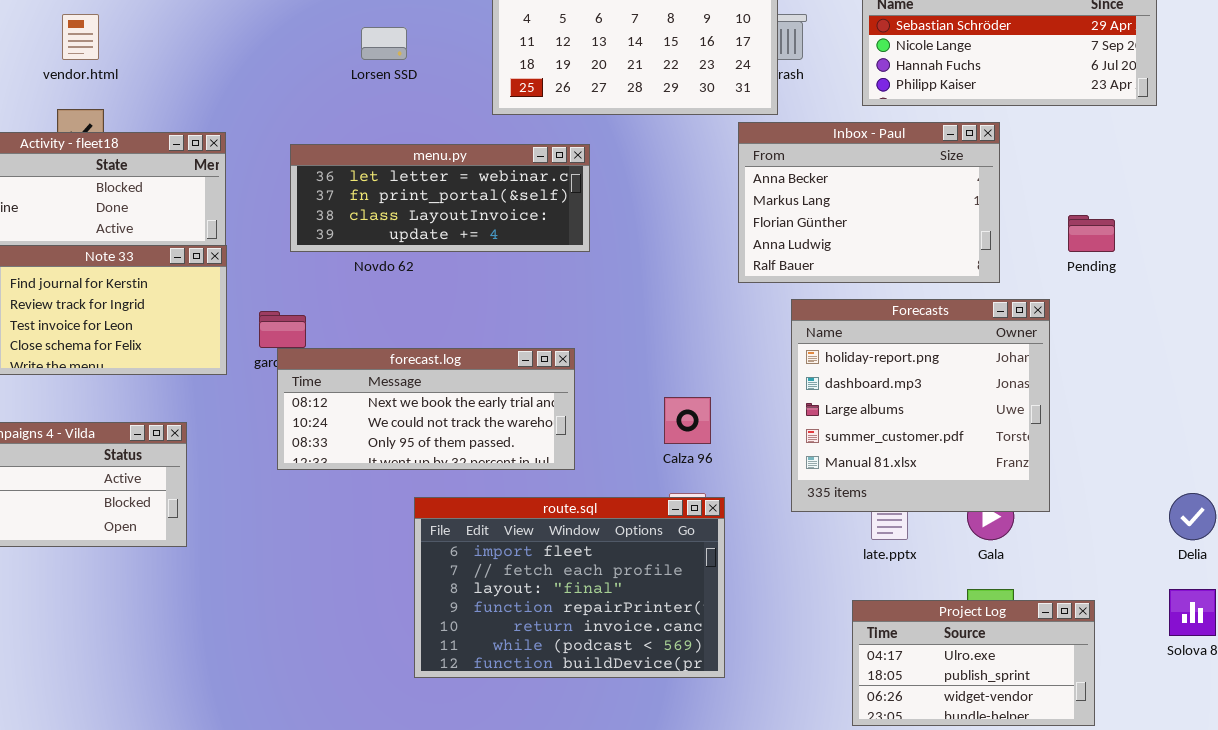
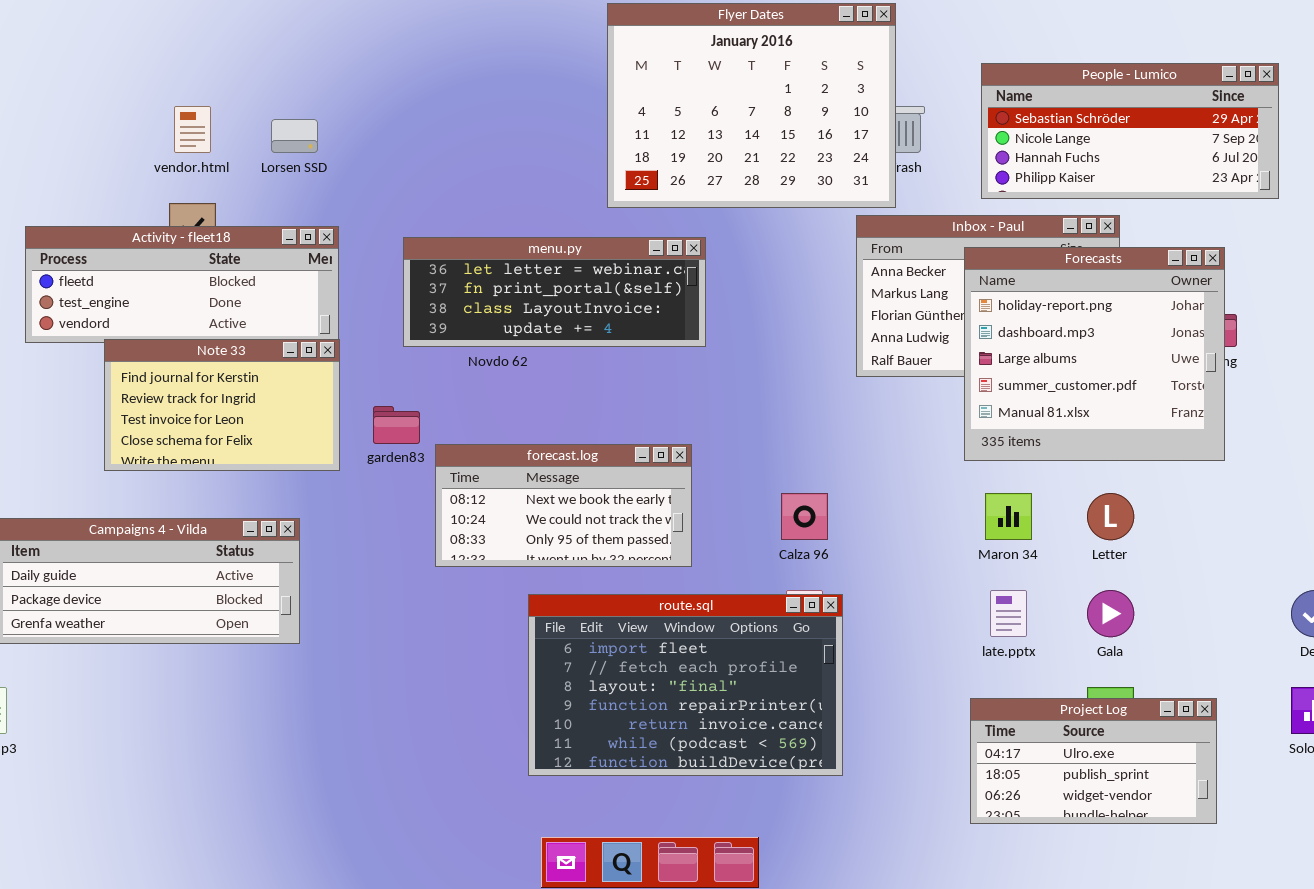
Lorsen SSD: [361,27,407,60] -> [271,119,318,153], moved
Forecasts: [791,299,1050,512] -> [964,247,1225,461], moved
forecast.log: [277,348,575,470] -> [435,444,692,567], resized

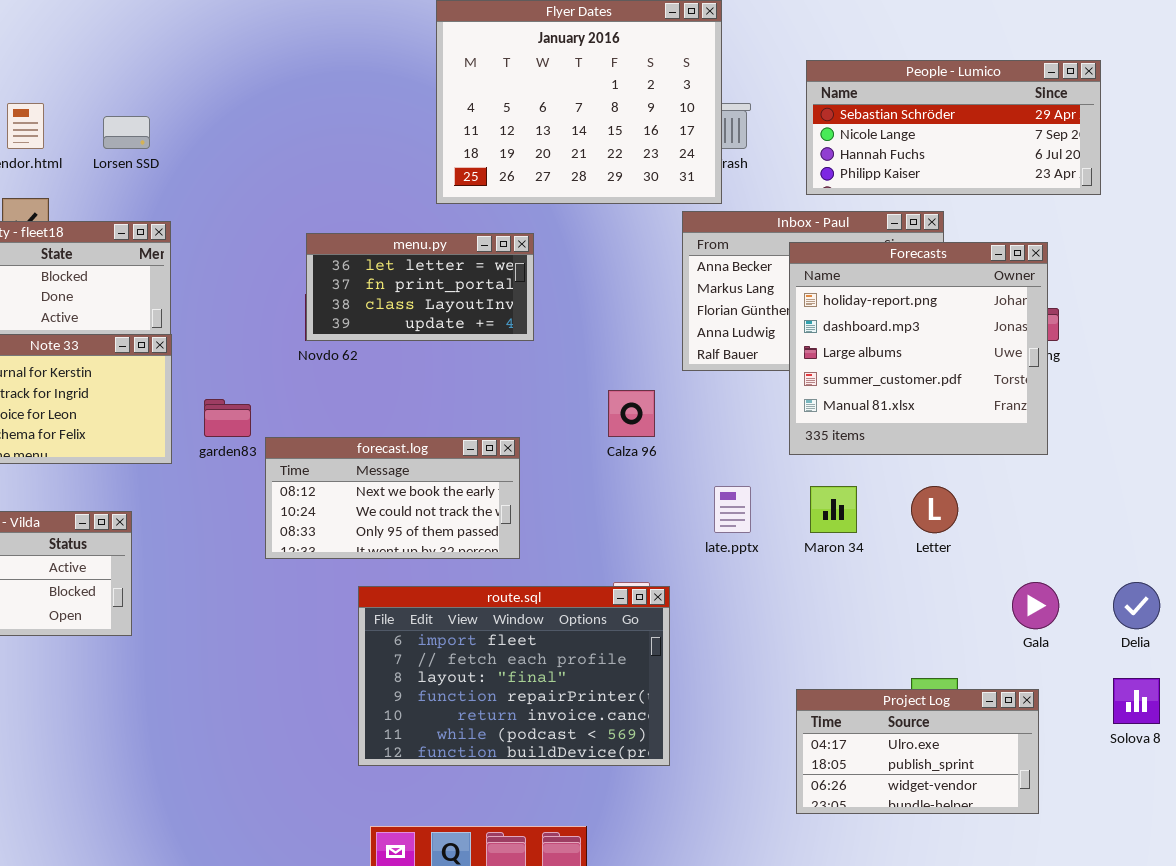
menu.py: [403,237,706,347] -> [306,233,534,341], resized
Calza 96: [781,493,828,540] -> [608,390,655,437], moved
late.pptx: [990,590,1027,637] -> [714,486,751,533], moved
Gala: [1087,590,1134,637] -> [1012,582,1059,629], moved

